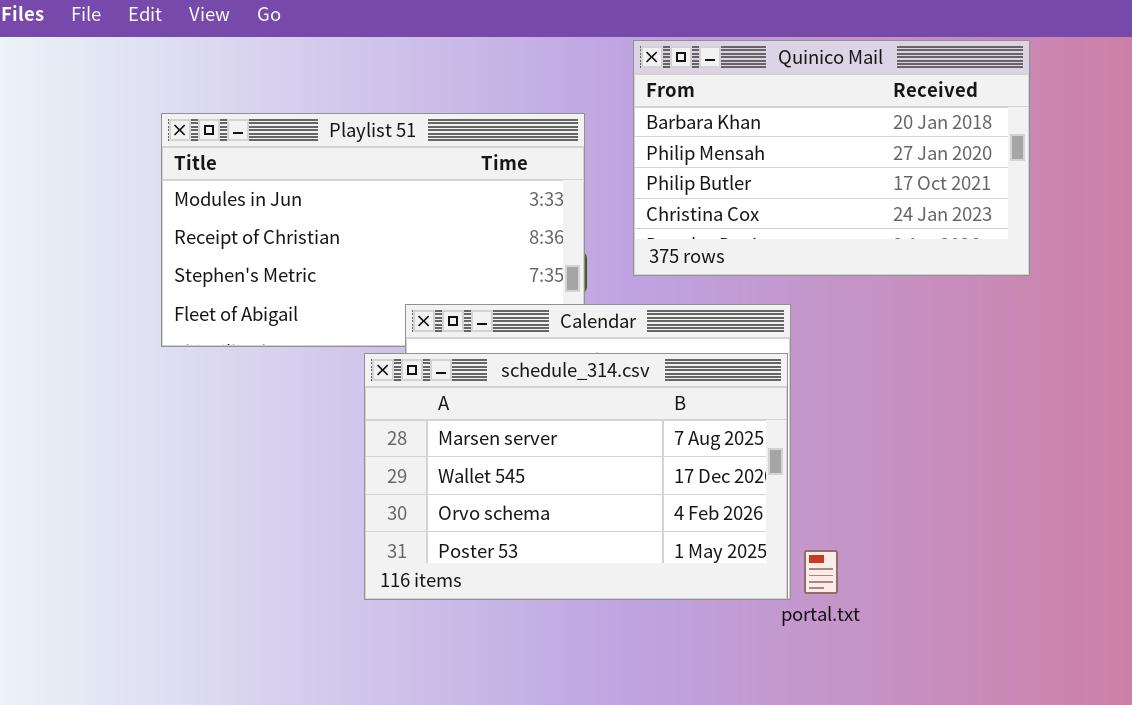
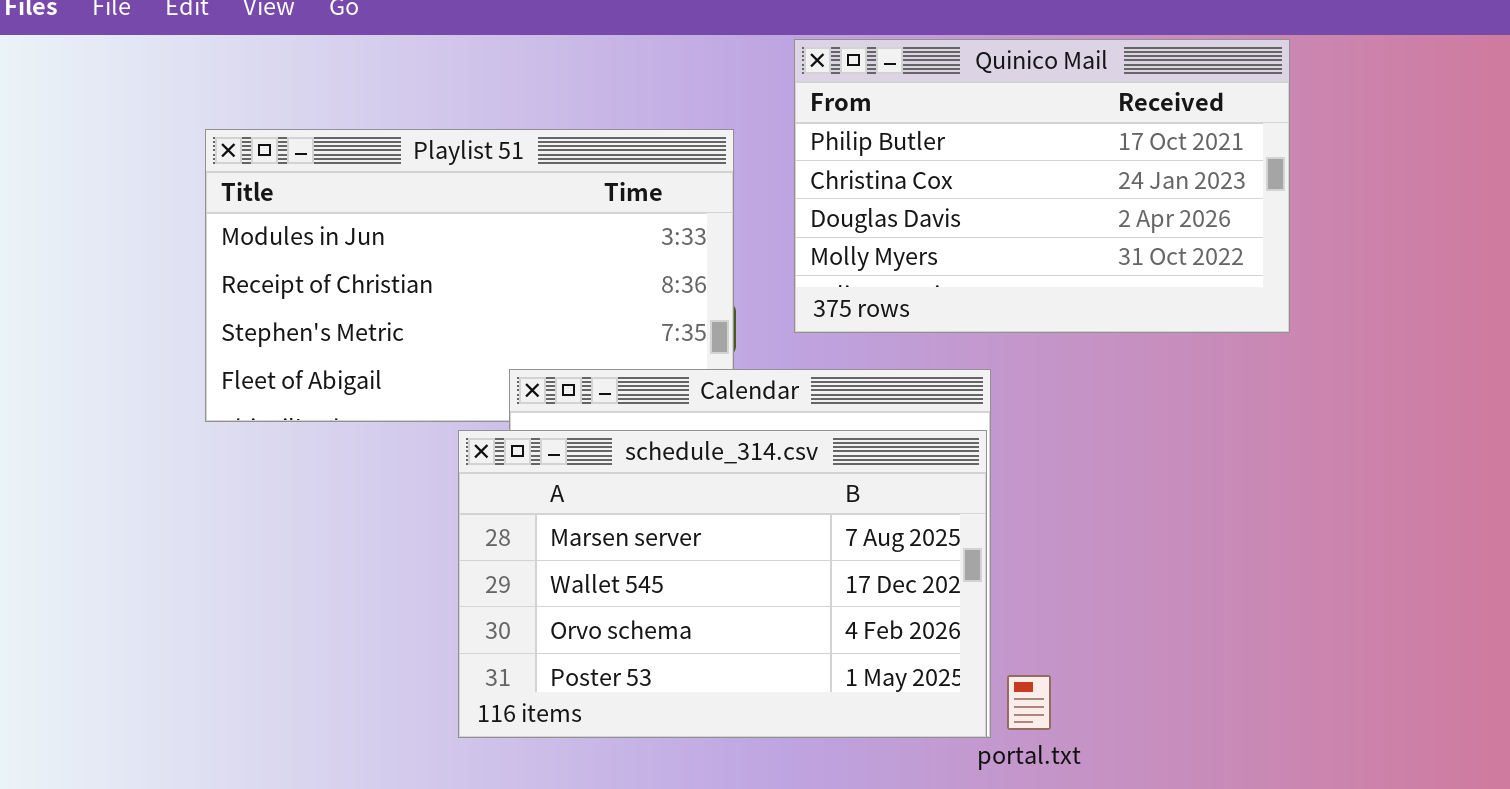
Quinico Mail: [633,40,1030,276] -> [794,39,1290,333], scrolled down 2 rows

